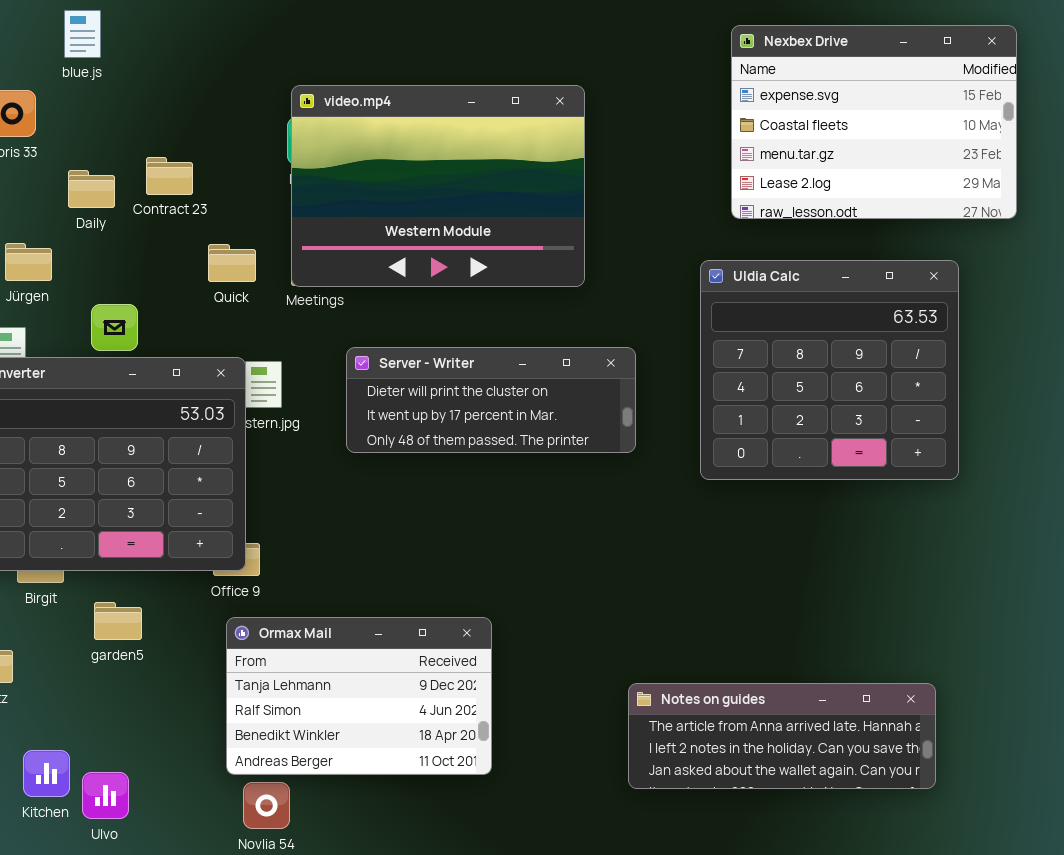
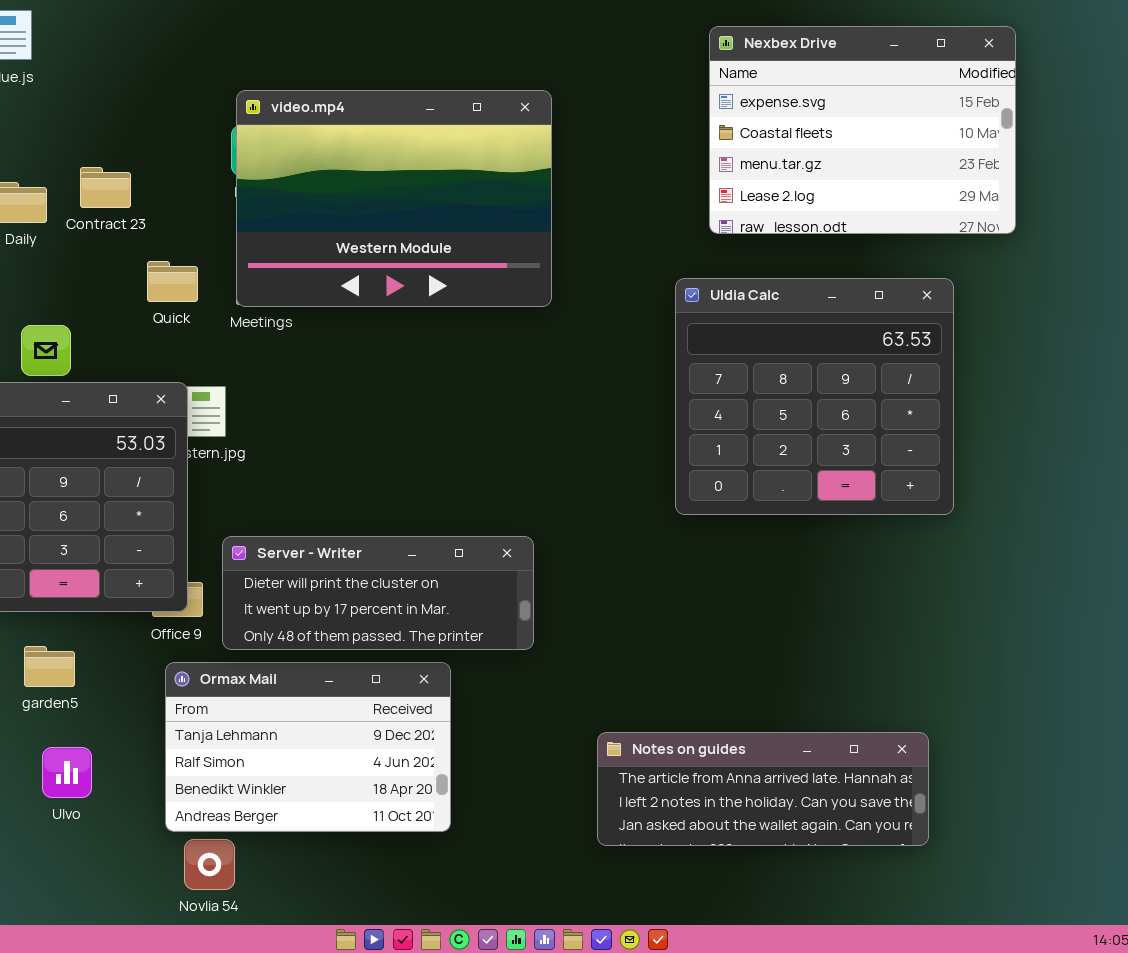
Server - Writer: [346,347,636,453] -> [222,536,534,650], moved
Ulvo: [82,772,129,819] -> [42,747,92,798], moved

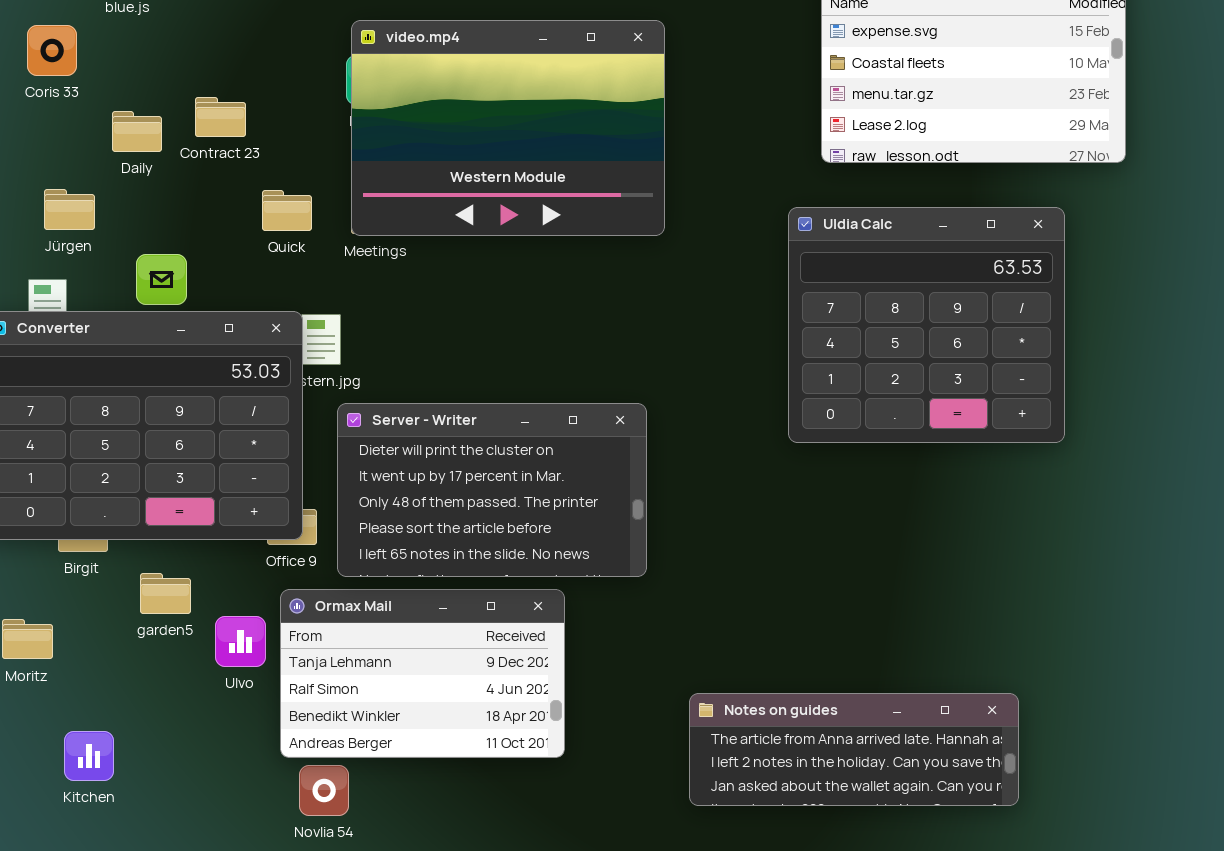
Server - Writer: [222,536,534,650] -> [337,403,647,577], resized
Notes on guides: [597,732,929,846] -> [689,693,1019,806], moved
Ulvo: [42,747,92,798] -> [215,616,266,667], moved

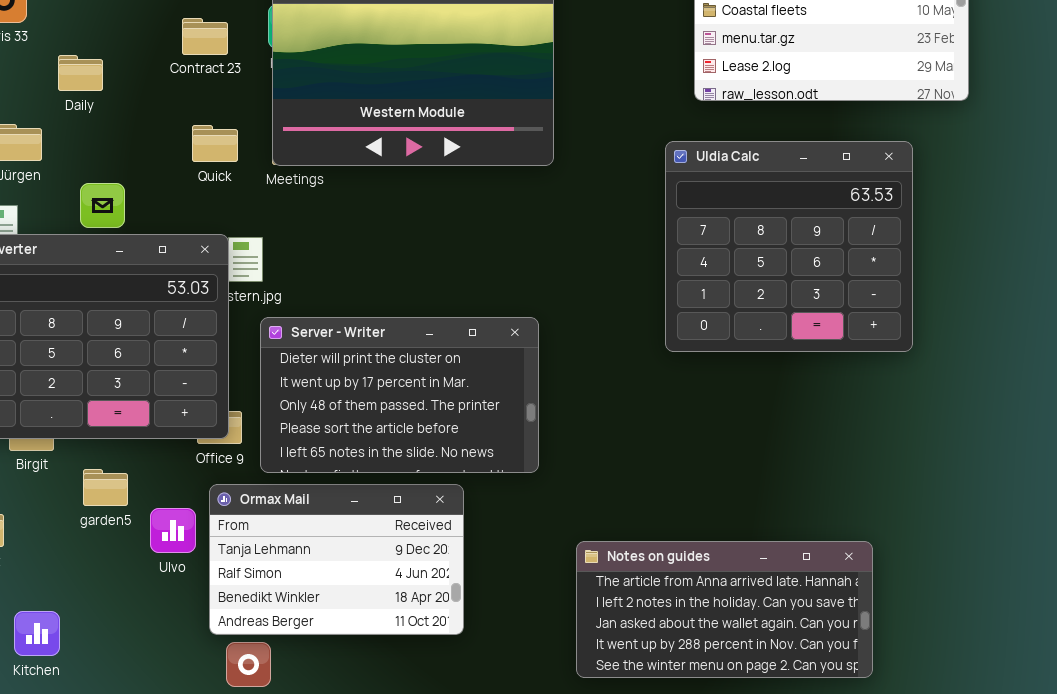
Contract 23: [195,97,246,137] -> [182,18,228,55], moved
Notes on guides: [689,693,1019,806] -> [576,541,873,678], resized

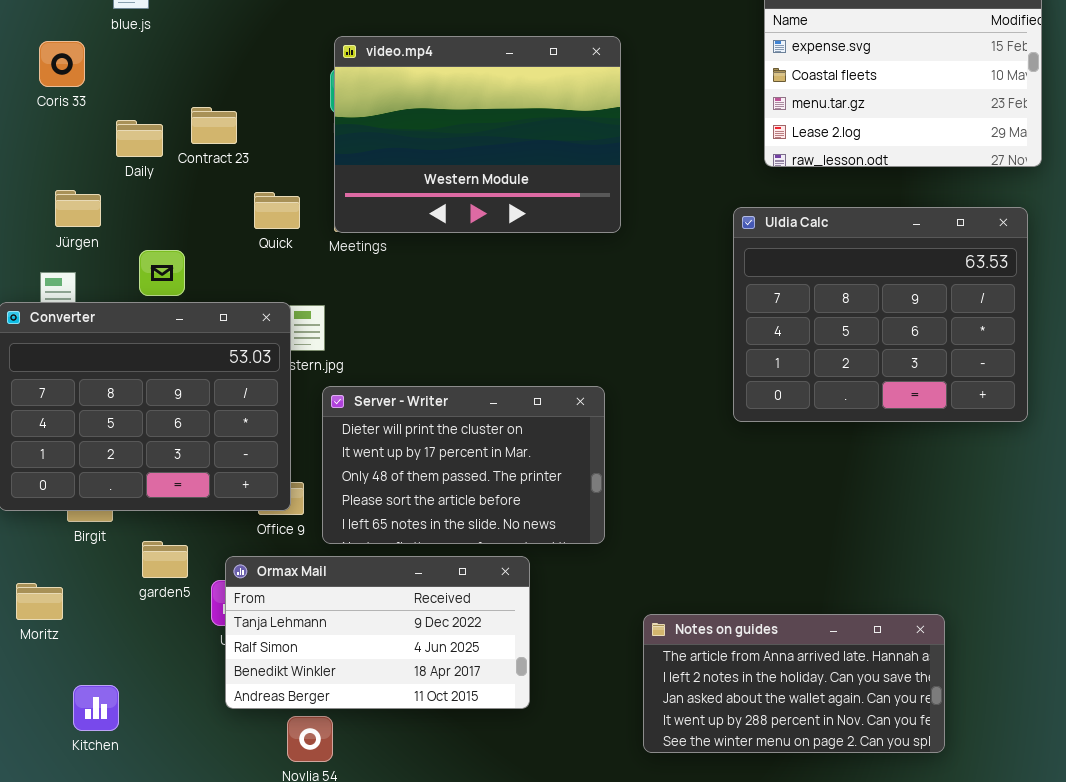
Contract 23: [182,18,228,55] -> [191,107,237,144], moved
Uldia Calc: [665,141,913,352] -> [733,207,1028,422], resized
Ormax Mail: [209,484,464,635] -> [225,556,530,709], resized

